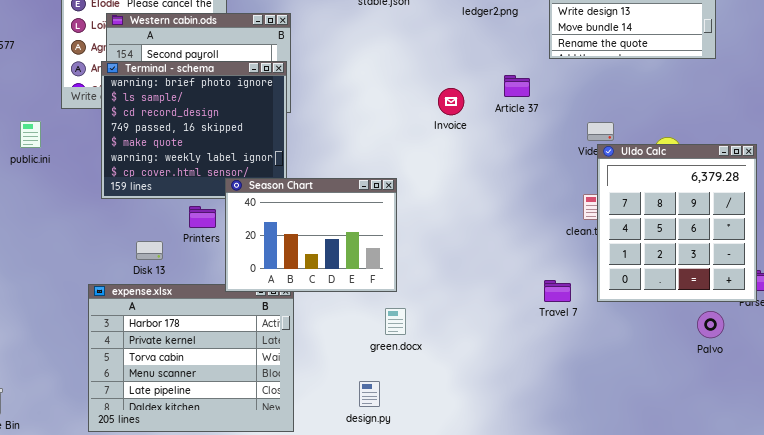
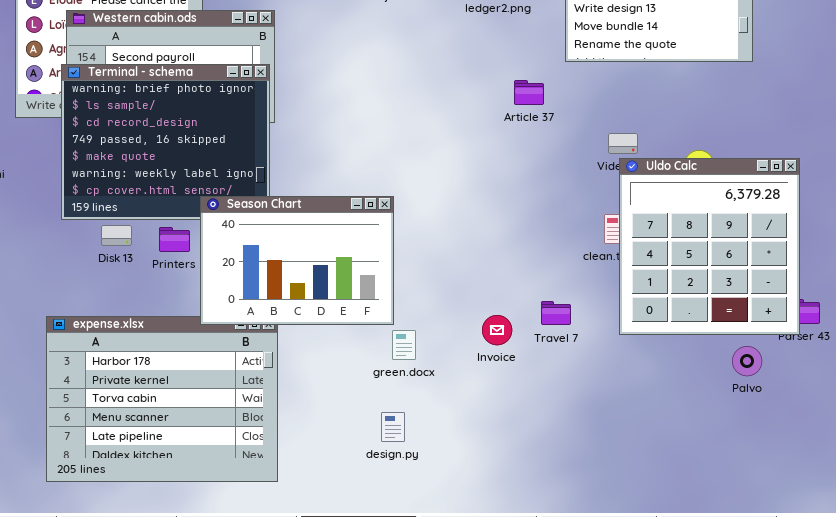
Invoice: [438,88,464,115] -> [482,315,512,345], moved
Disk 13: [136,241,163,260] -> [101,225,132,246], moved
Travel 7: [544,280,571,302] -> [541,301,571,325], moved
green.docx: [385,308,406,335] -> [392,330,416,360], moved
design.py: [359,381,380,407] -> [381,412,405,442], moved

